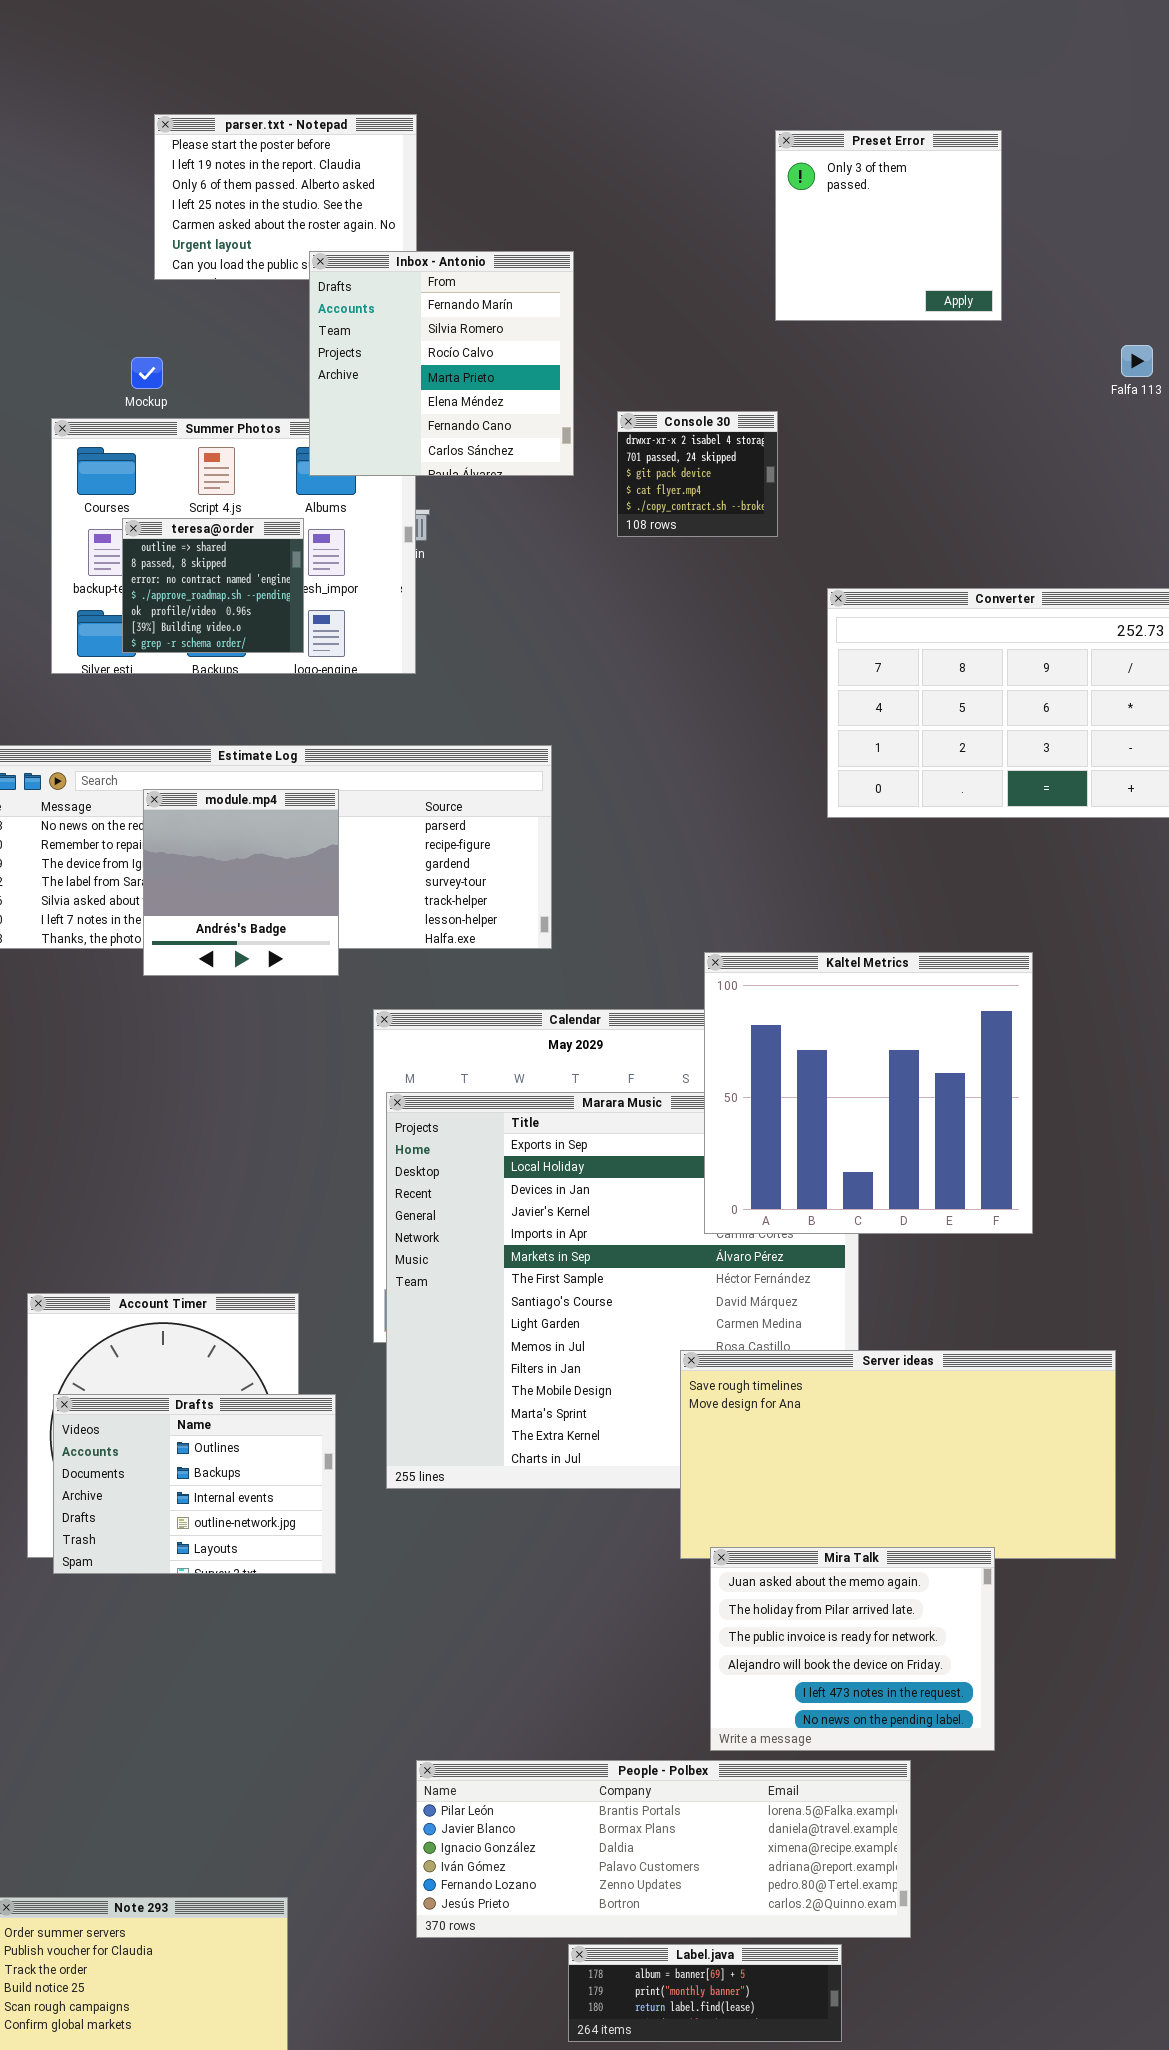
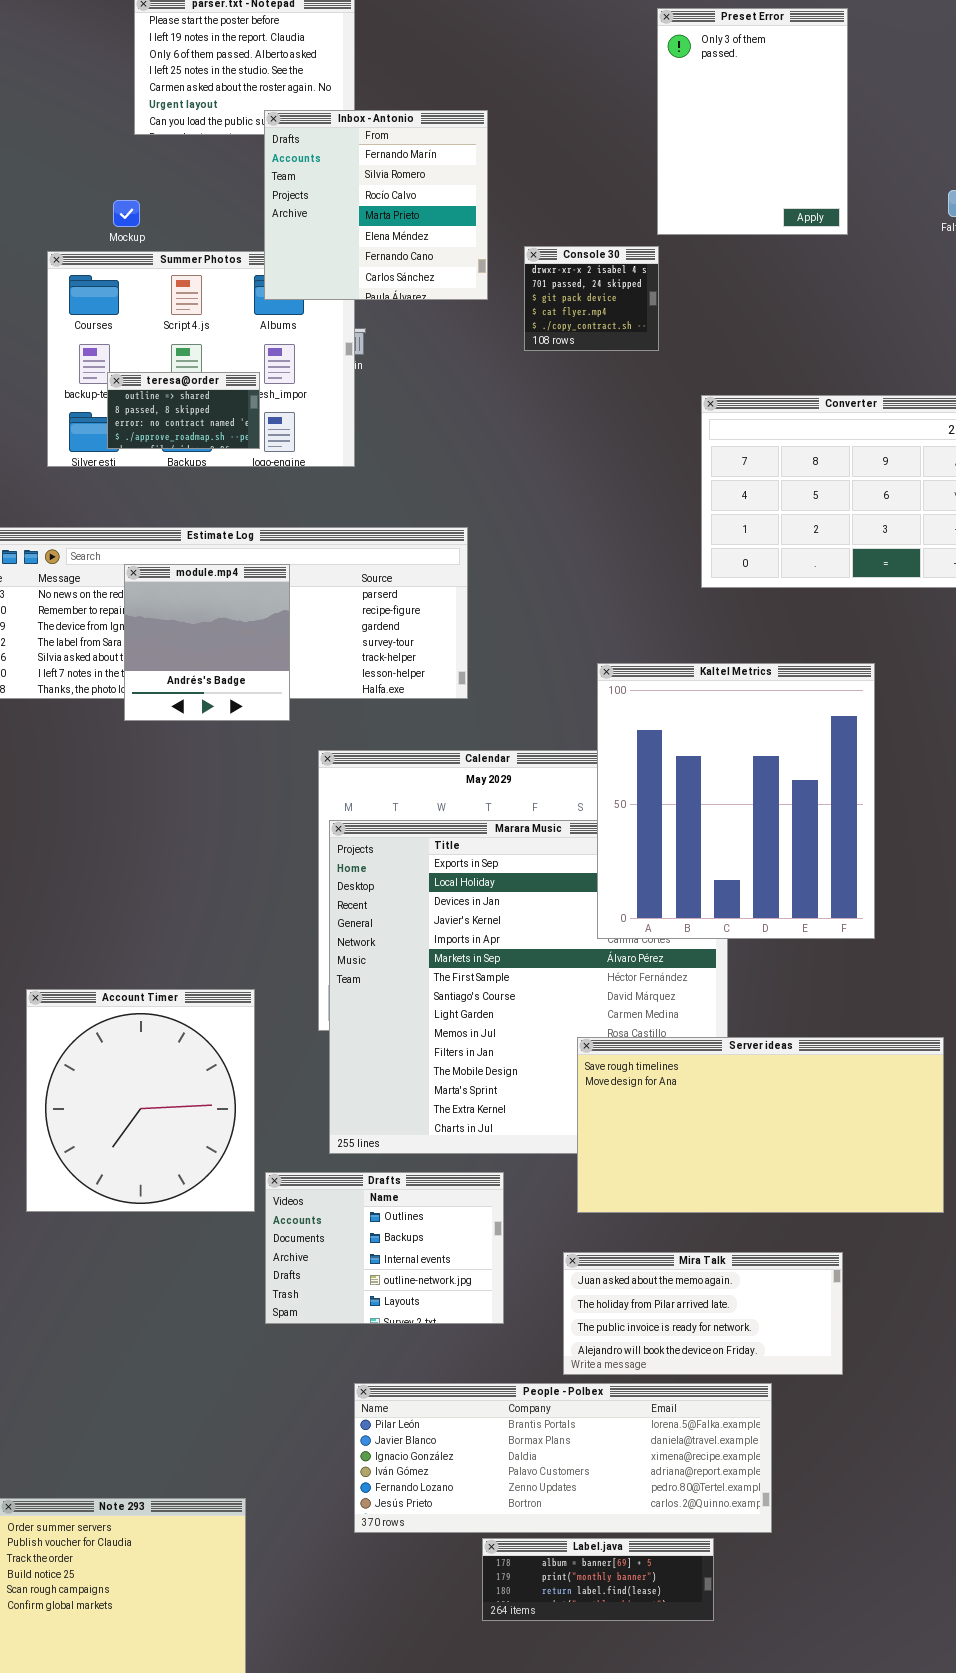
Preset Error: [775,130,1002,321] -> [657,8,848,235], resized
teresa@order: [122,518,304,653] -> [107,372,260,449], resized
Kaltel Metrics: [704,952,1033,1234] -> [597,663,875,939], resized
Drafts: [53,1394,336,1574] -> [265,1172,504,1324], moved
Mira Talk: [710,1547,995,1751] -> [563,1252,843,1375], resized

